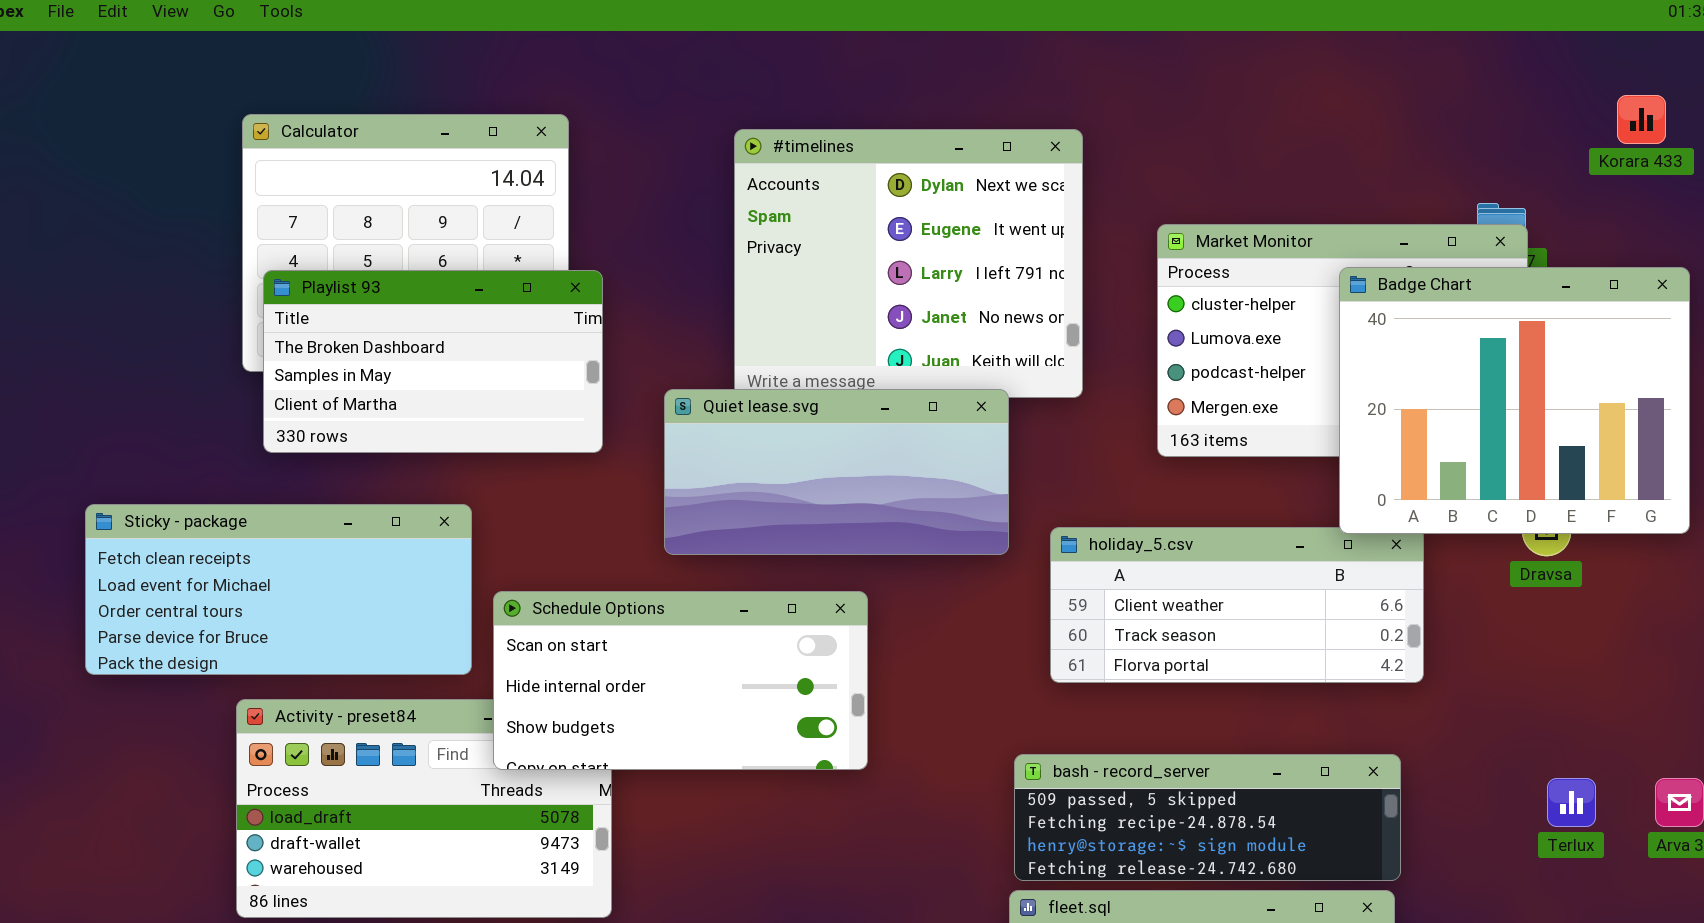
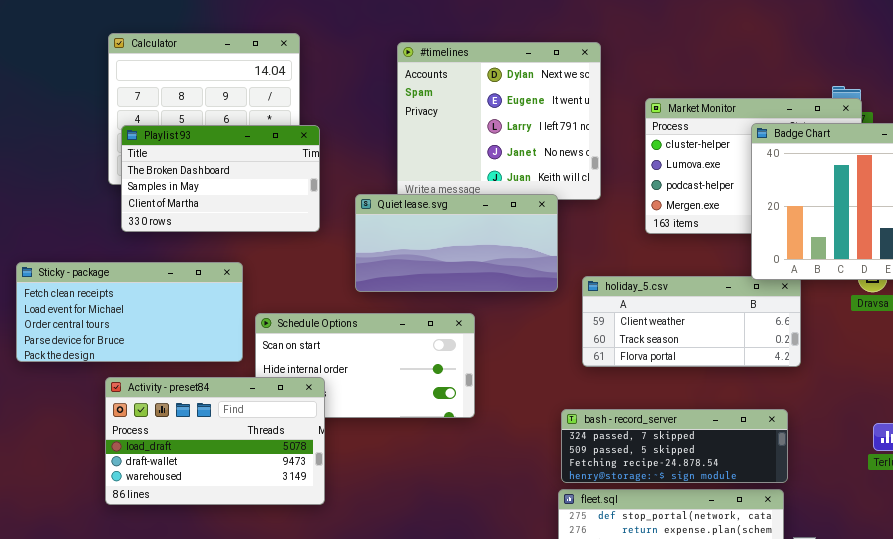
Activity - preset84: [236,699,612,918] -> [105,377,325,505], raised
bash - record_server: [1014,754,1401,881] -> [561,409,788,483], scrolled up 1 row

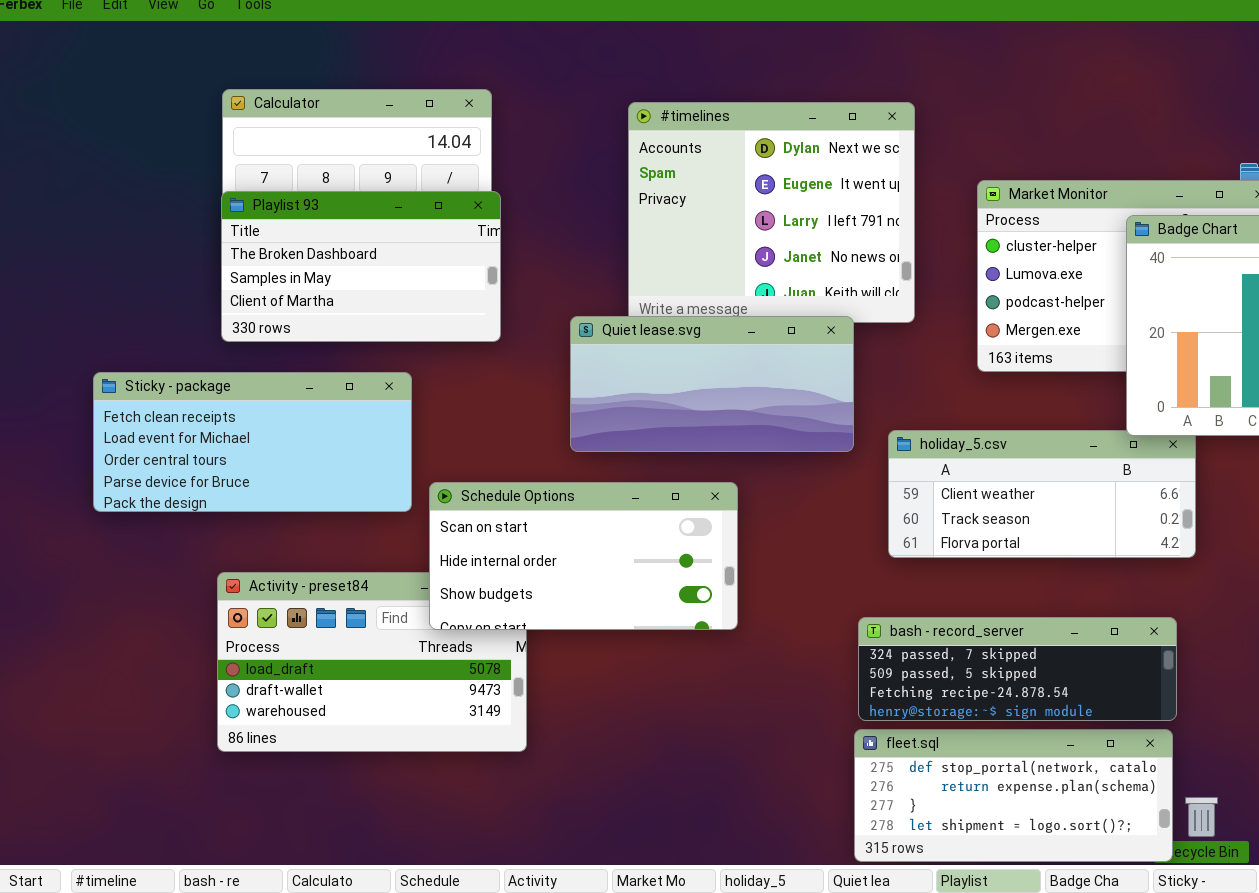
Playlist 93: [121,125,320,232] -> [221,191,501,342], moved
Sticky - package: [16,262,243,362] -> [93,372,412,512], moved
Schedule Options: [255,313,475,418] -> [429,482,738,630], raised

